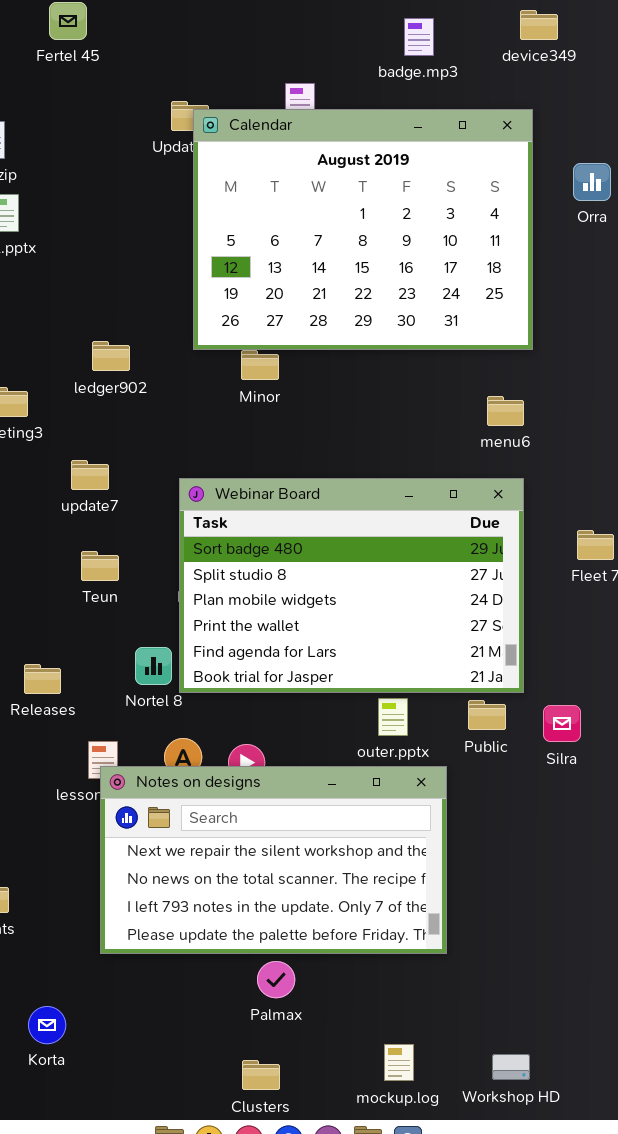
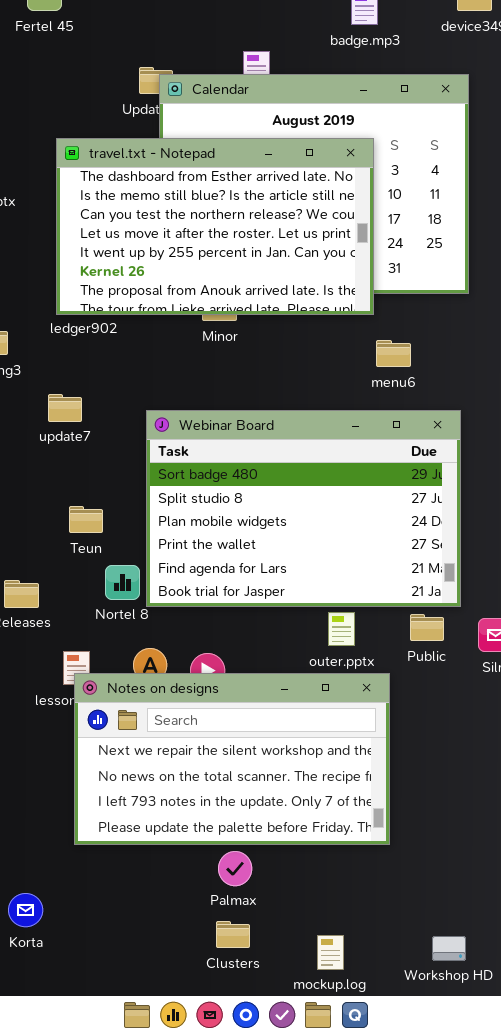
travel.txt - Notepad: none -> [56,138,374,315], opened
menu6: [487,396,524,426] -> [376,340,411,367], moved
Teun: [81,551,119,581] -> [69,506,103,533], moved
mockup.log: [384,1044,414,1081] -> [317,935,344,970], moved
Clusters: [242,1060,280,1090] -> [216,921,250,948], moved

